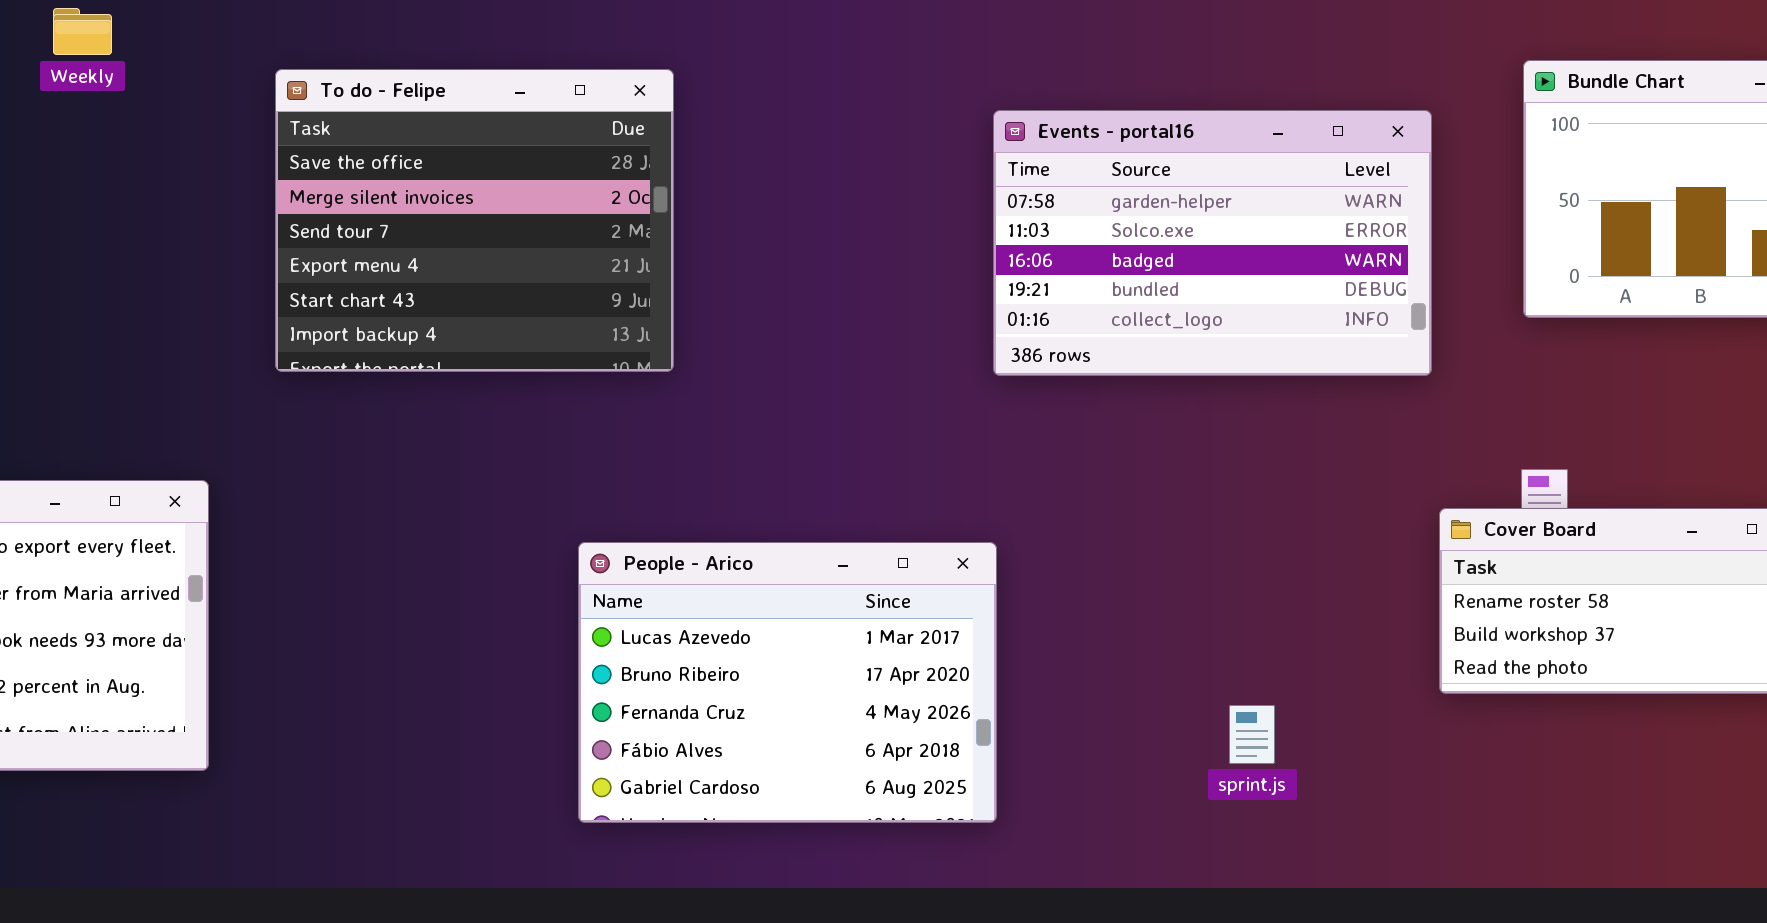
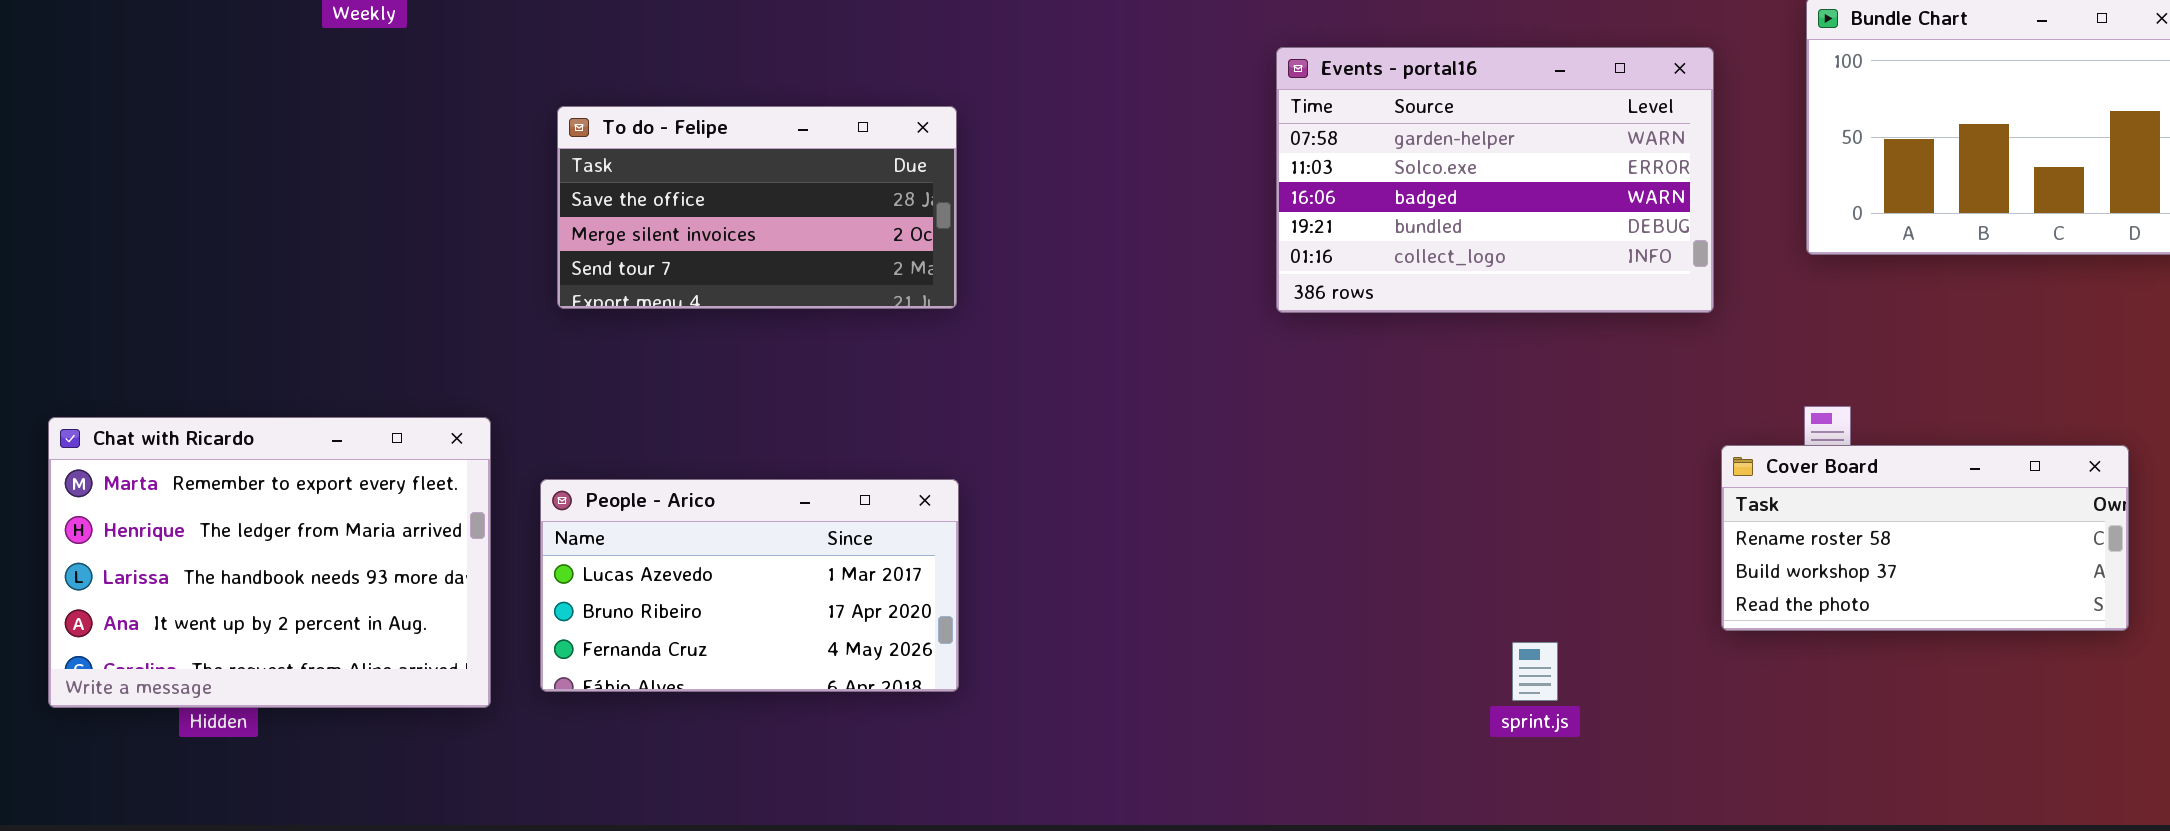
To do - Felipe: [275,69,674,372] -> [557,106,957,309], resized
People - Arico: [578,542,997,823] -> [540,479,959,692], moved, resized

